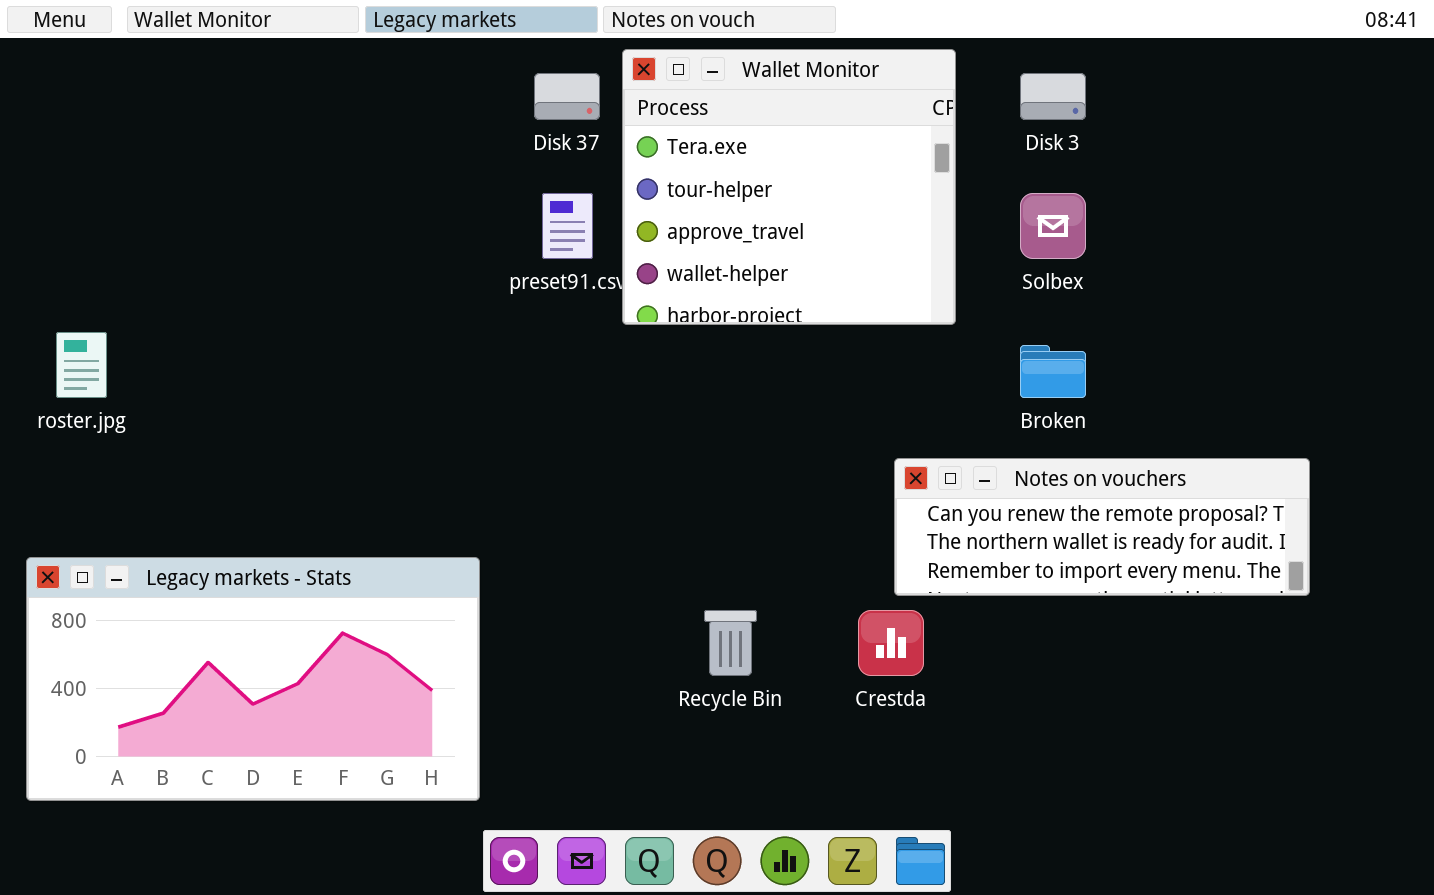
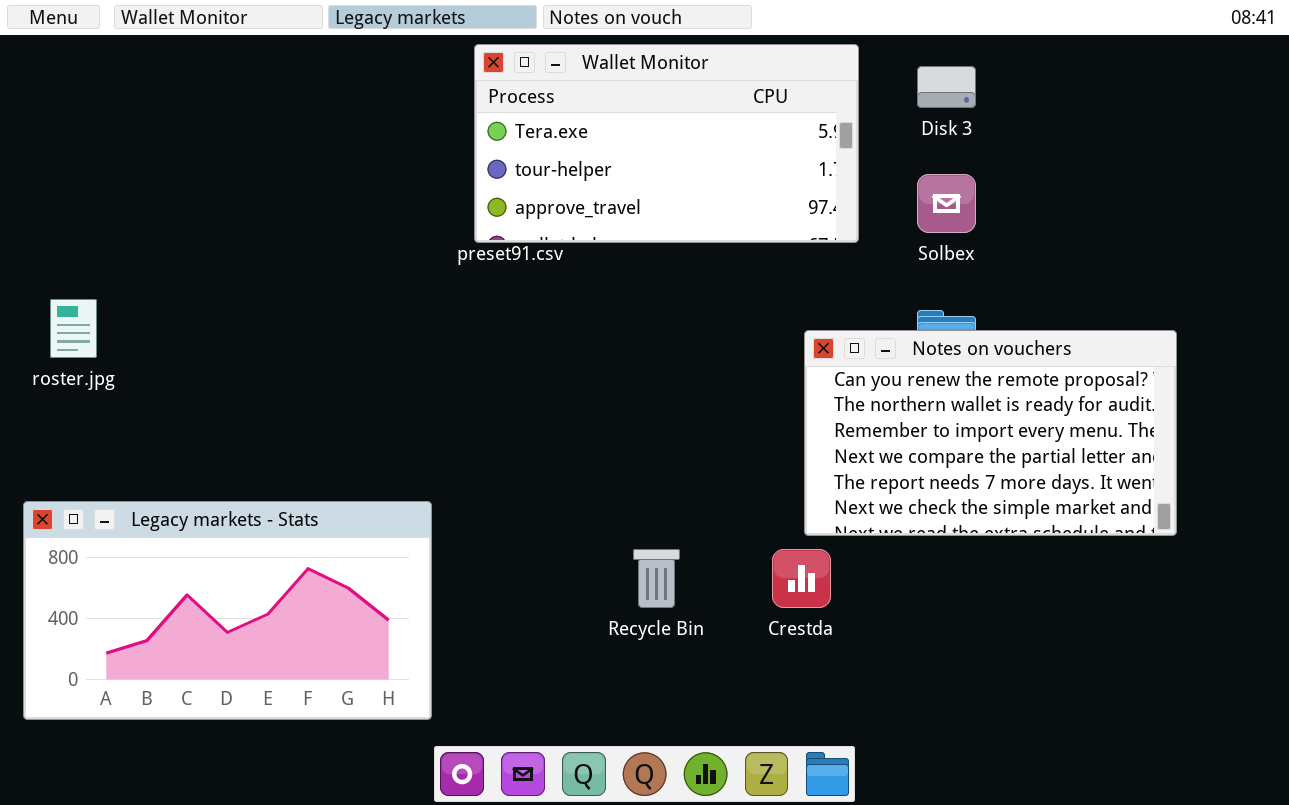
Wallet Monitor: [622,49,956,325] -> [474,44,859,243], resized
Notes on vouchers: [894,458,1310,596] -> [804,330,1177,536], resized

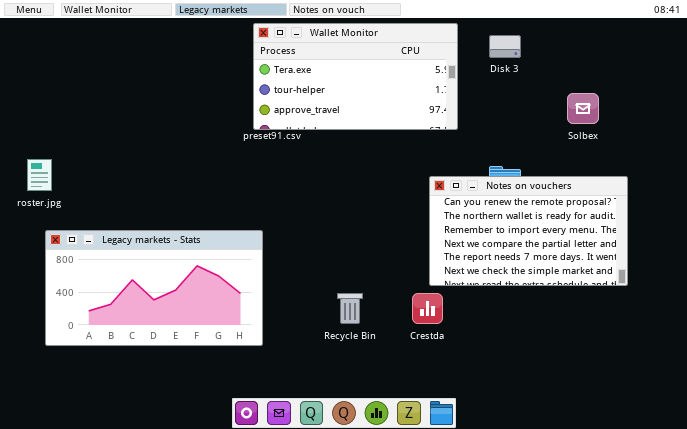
Solbex: [917,174,976,233] -> [567,93,599,124], moved
Legacy markets - Stats: [23,501,432,720] -> [45,230,263,346], moved

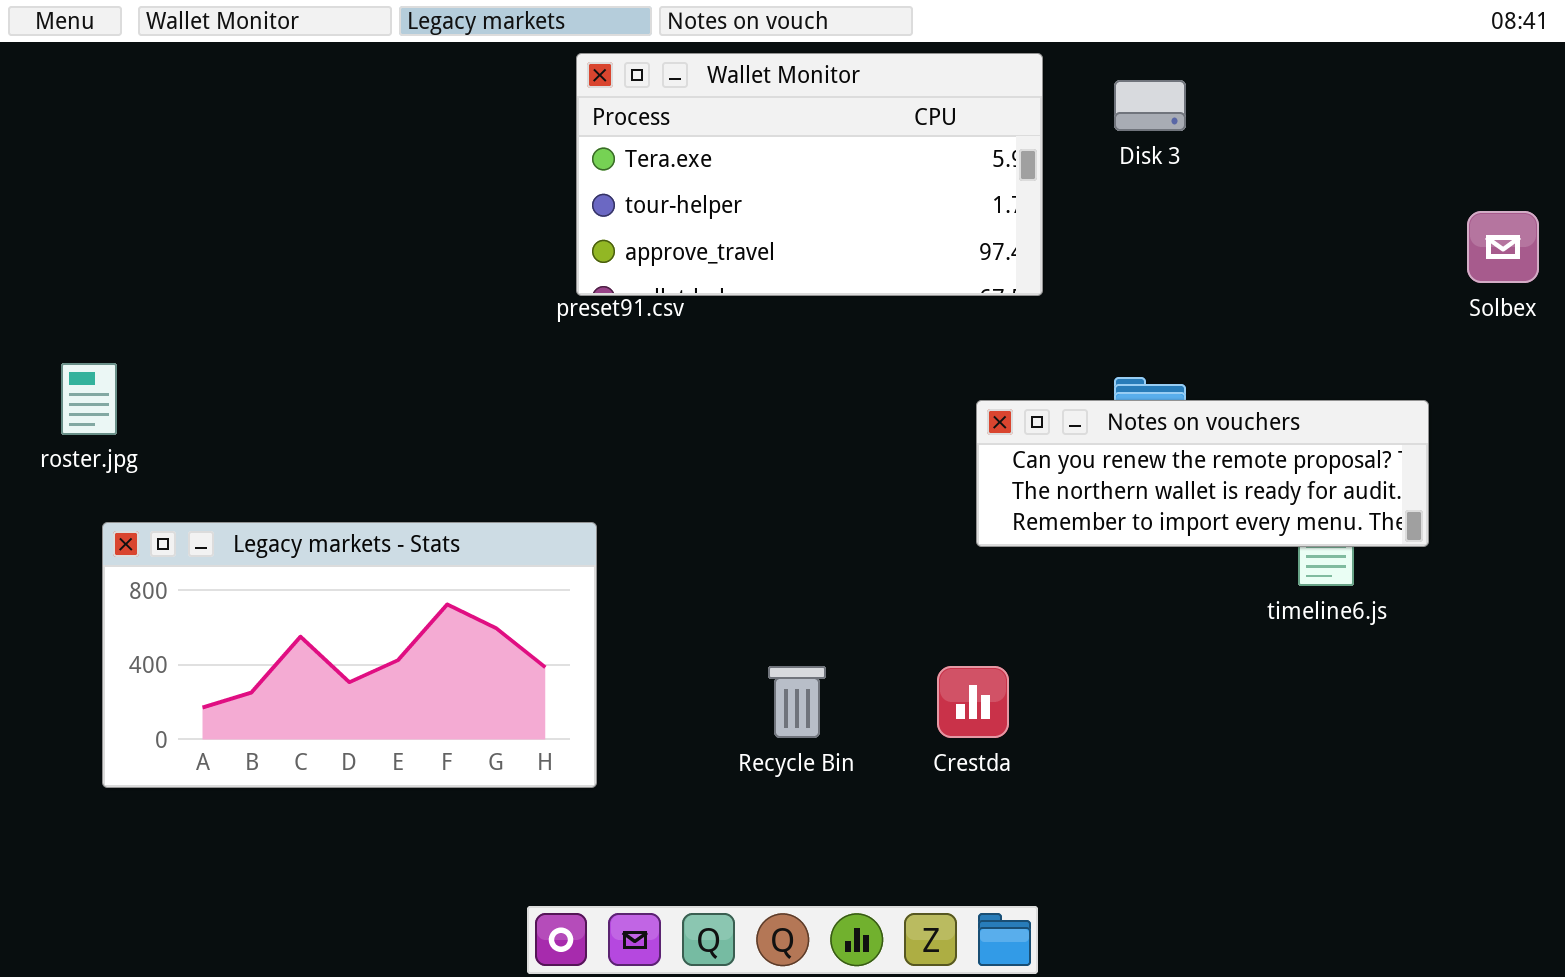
Solbex: [567,93,599,124] -> [1467,211,1539,283], moved
Notes on vouchers: [429,176,628,286] -> [976,400,1429,547], resized

